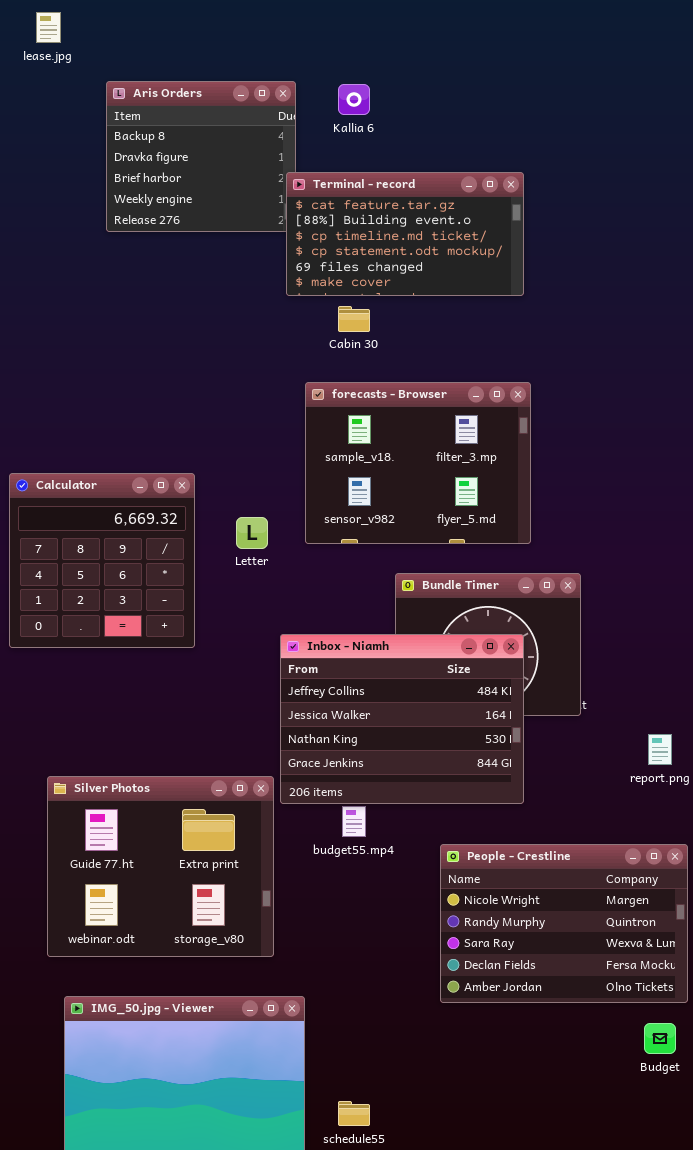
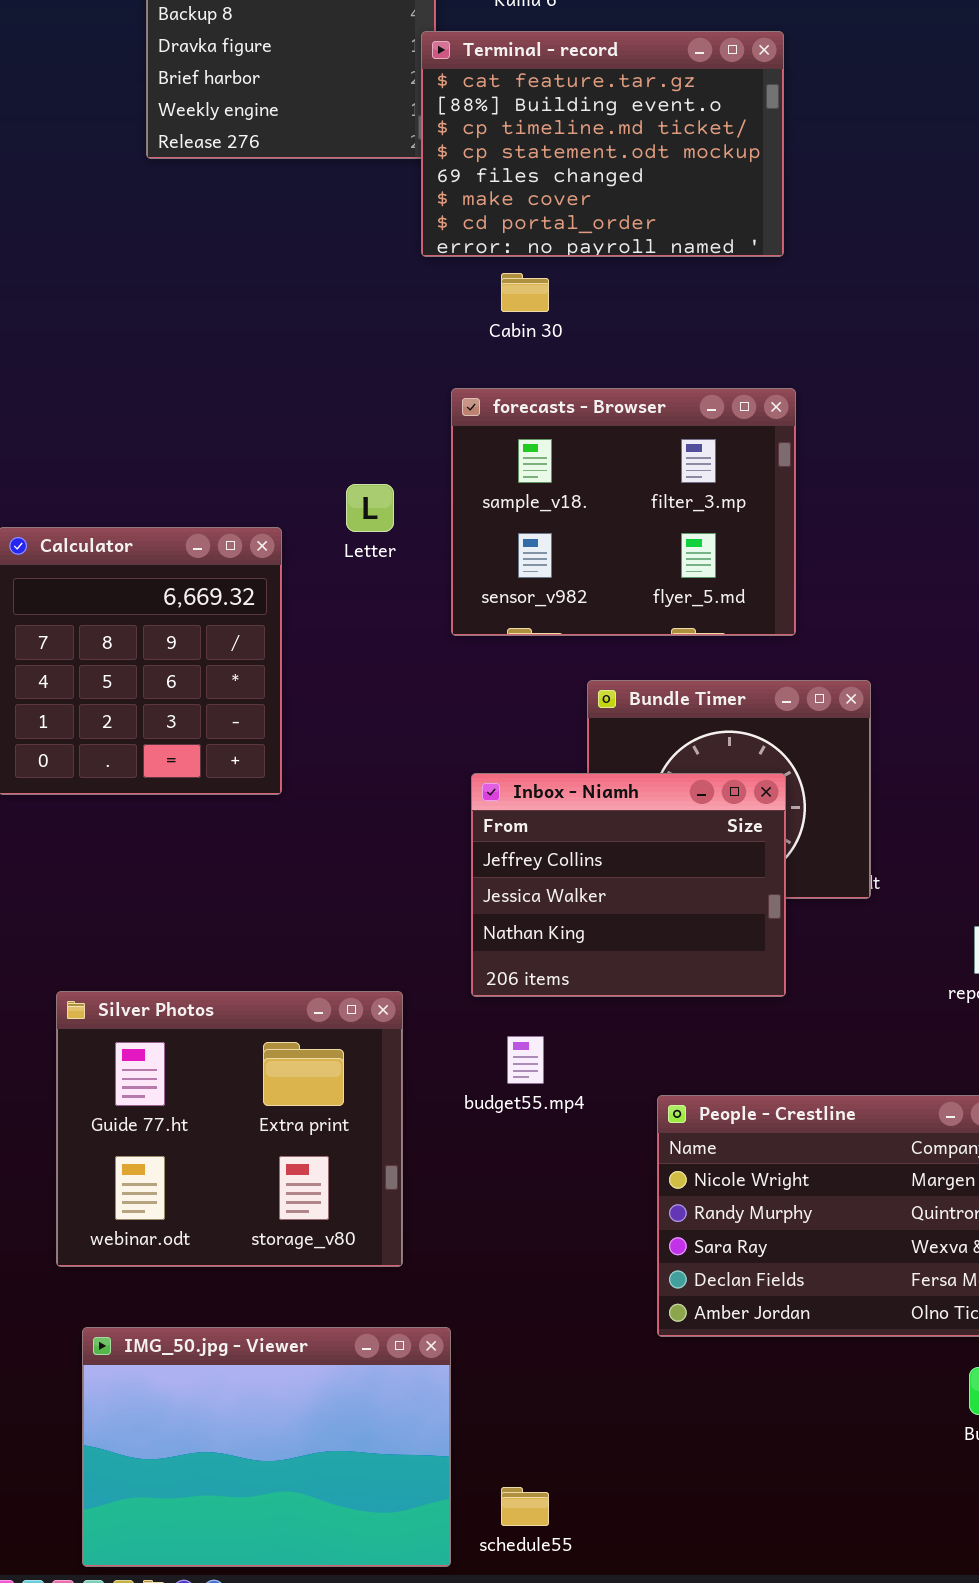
Terminal - record: [286,172,524,296] -> [421,31,784,257], resized
Letter: [236,517,268,549] -> [346,484,394,532], moved
Inbox - Niamh: [280,634,524,804] -> [471,773,786,997], resized

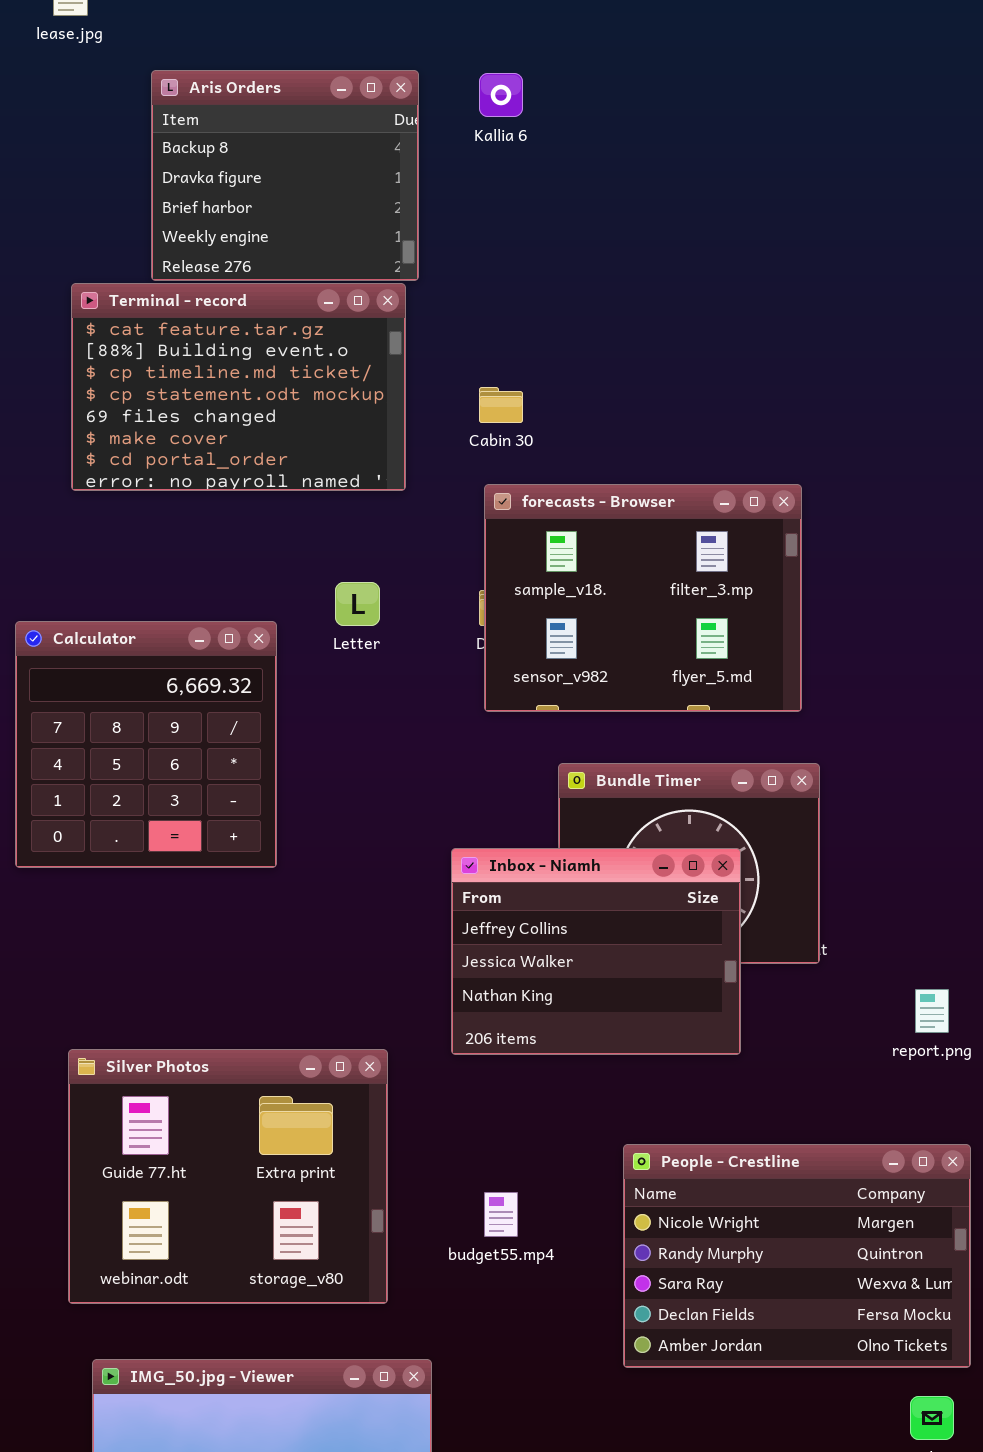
Terminal - record: [421,31,784,257] -> [71,283,406,491], moved
forecasts - Browser: [451,388,796,636] -> [484,484,802,712], moved
budget55.mp4: [507,1036,544,1084] -> [484,1192,518,1237], moved

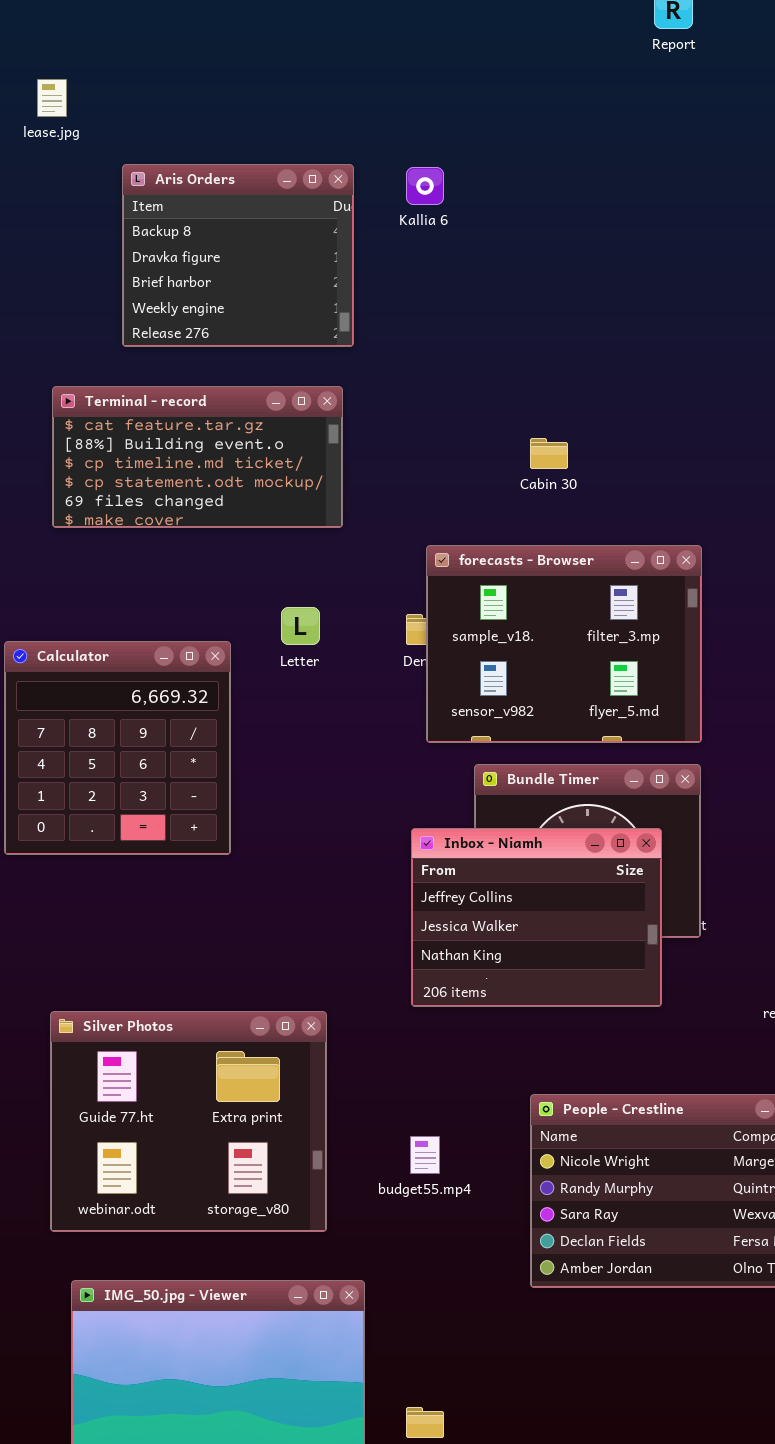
Terminal - record: [71,283,406,491] -> [52,386,343,528], resized
Cabin 30: [479,387,523,423] -> [530,438,568,469], moved
forecasts - Browser: [484,484,802,712] -> [426,545,702,743], moved
Inbox - Niamh: [451,848,741,1055] -> [411,828,662,1007], moved

